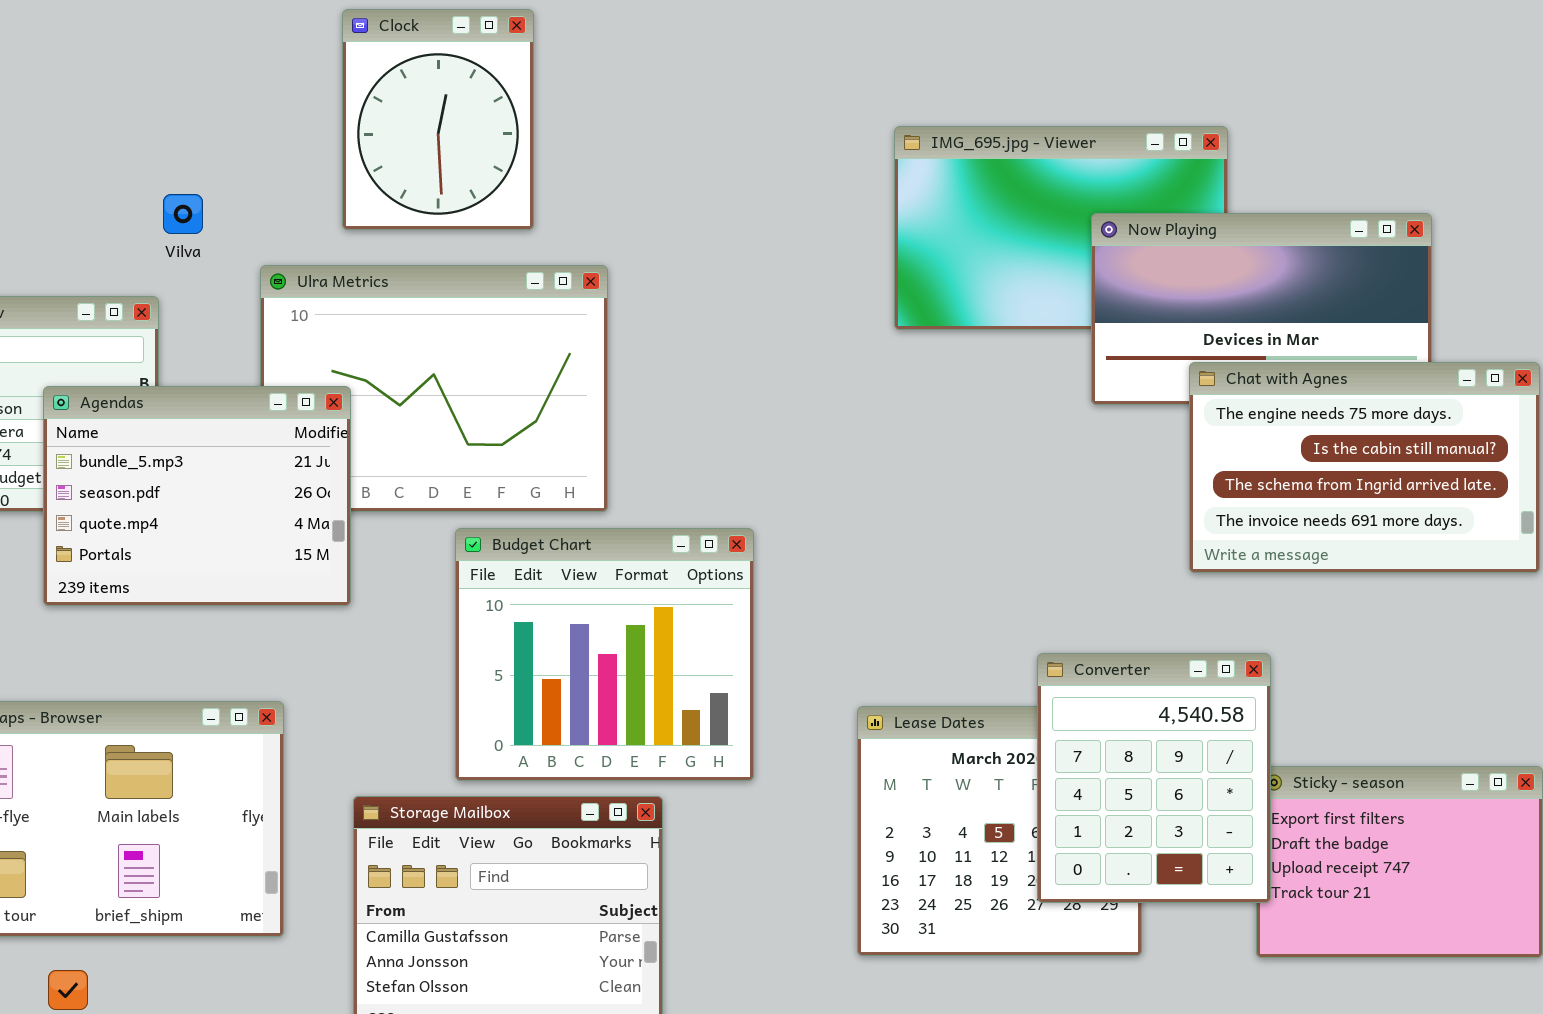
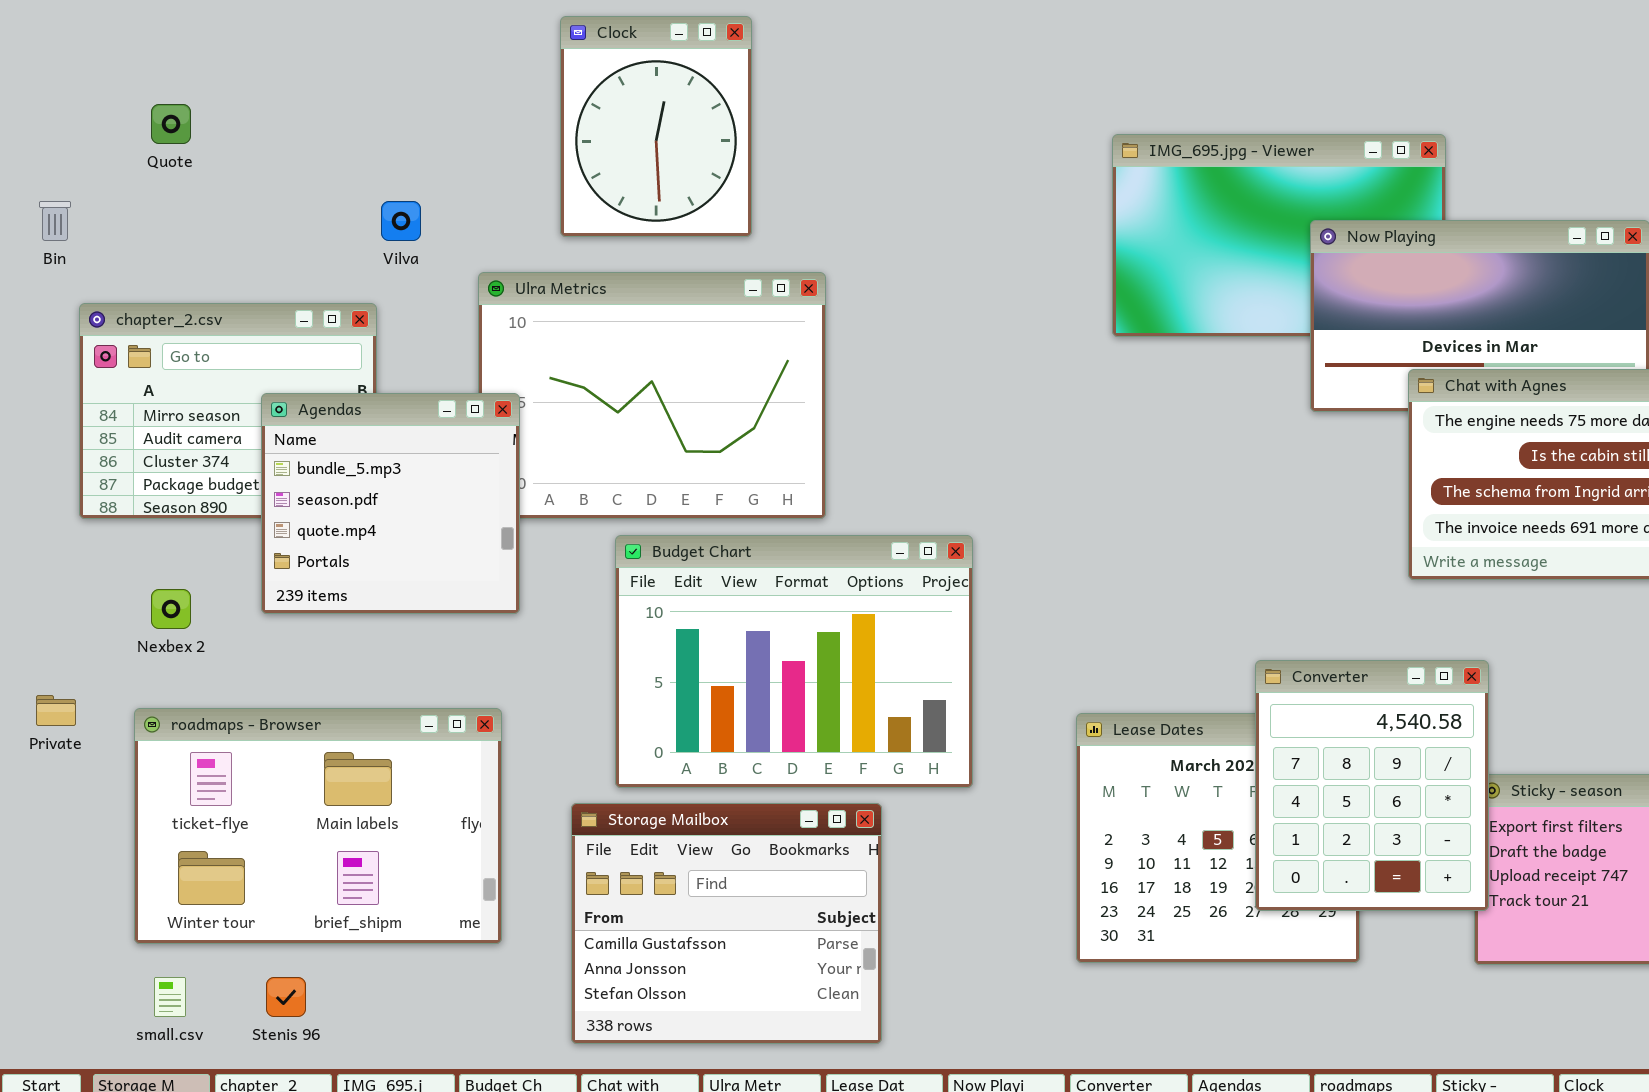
Agendas: [43,386,351,606] -> [261,393,520,614], resized
Budget Chart: [455,528,754,781] -> [615,535,973,788], resized

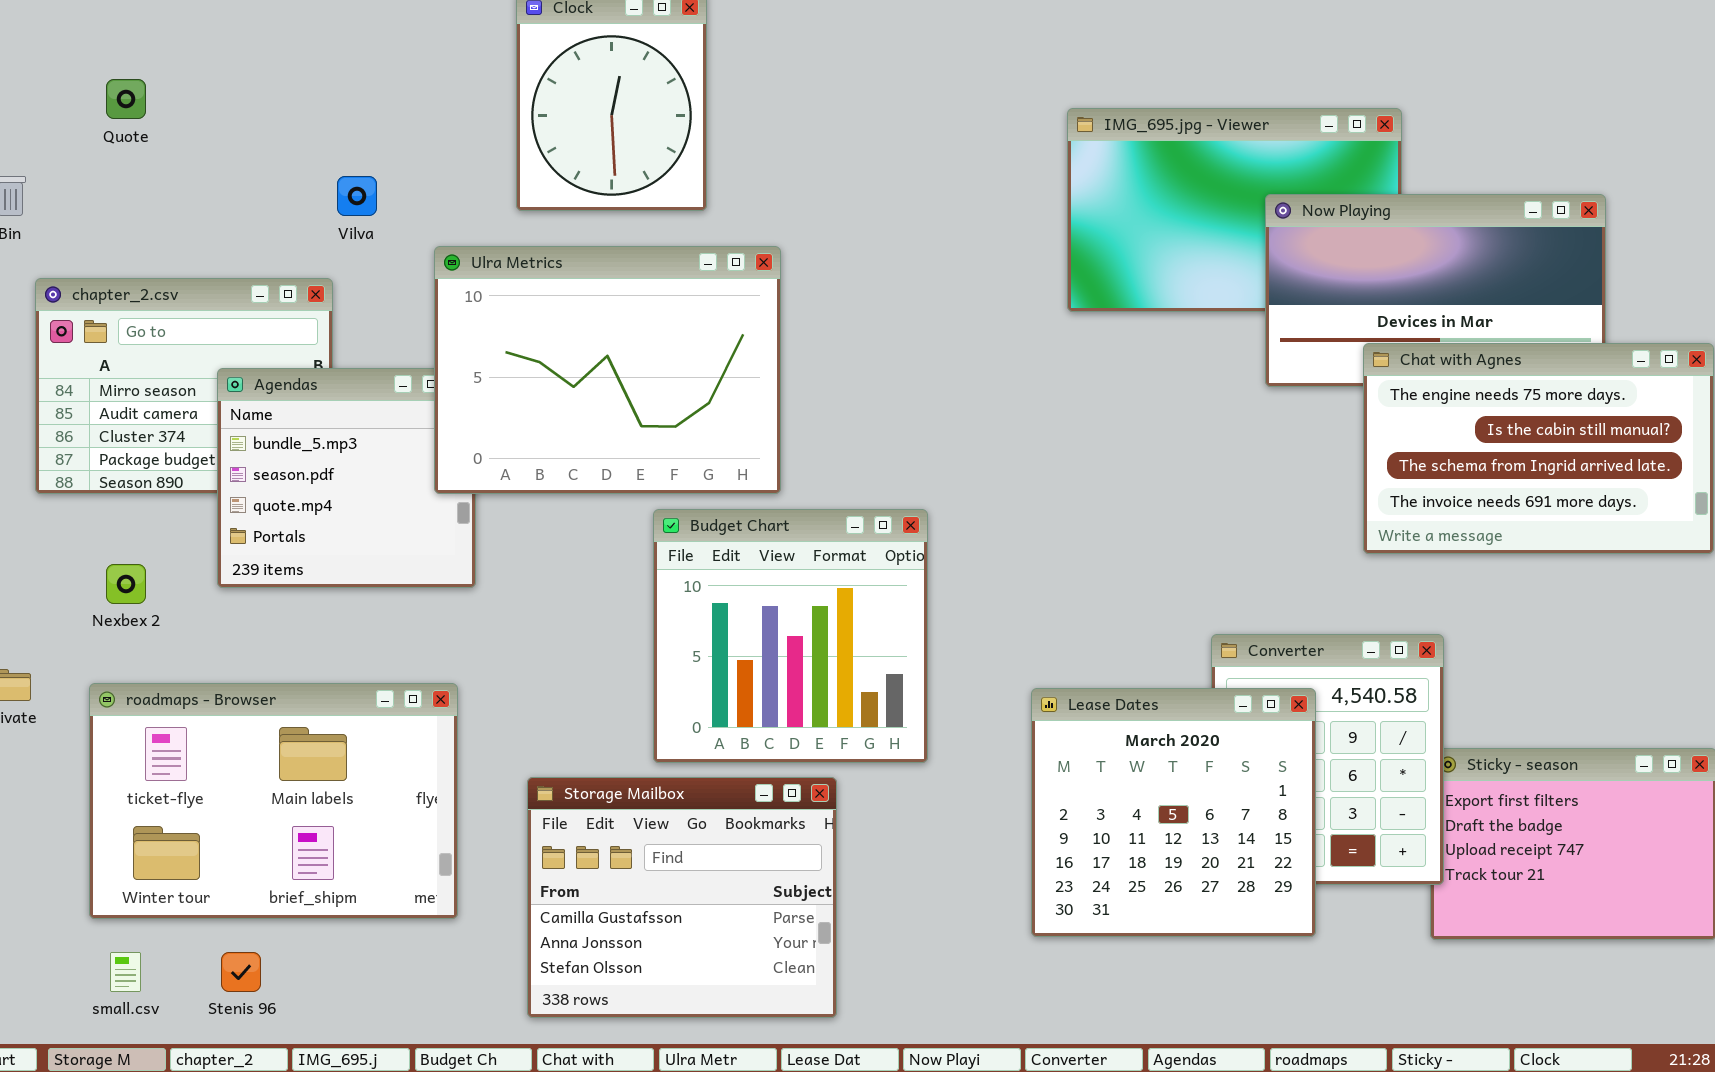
Ulra Metrics: [478,272,826,519] -> [434,246,781,494], raised
Budget Chart: [615,535,973,788] -> [653,509,928,763], resized
Lease Dates: [1076,713,1360,963] -> [1031,688,1316,937], raised

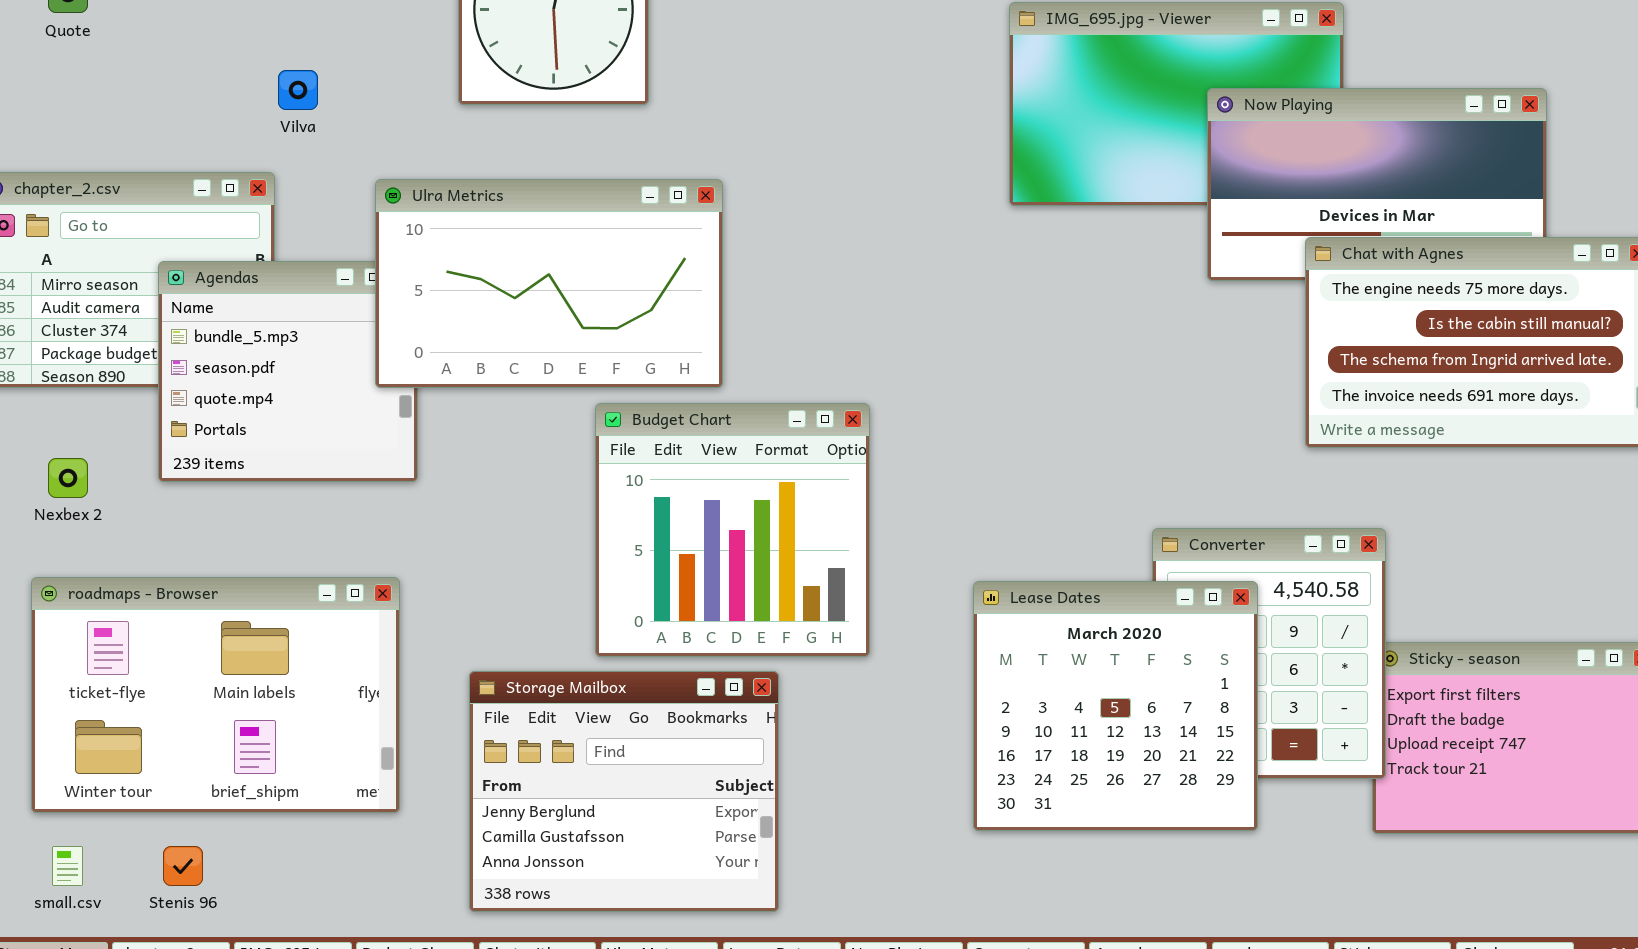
Ulra Metrics: [434,246,781,494] -> [375,179,723,388], resized
Storage Mailbox: [527,777,837,1018] -> [469,671,779,912], scrolled up 1 row

